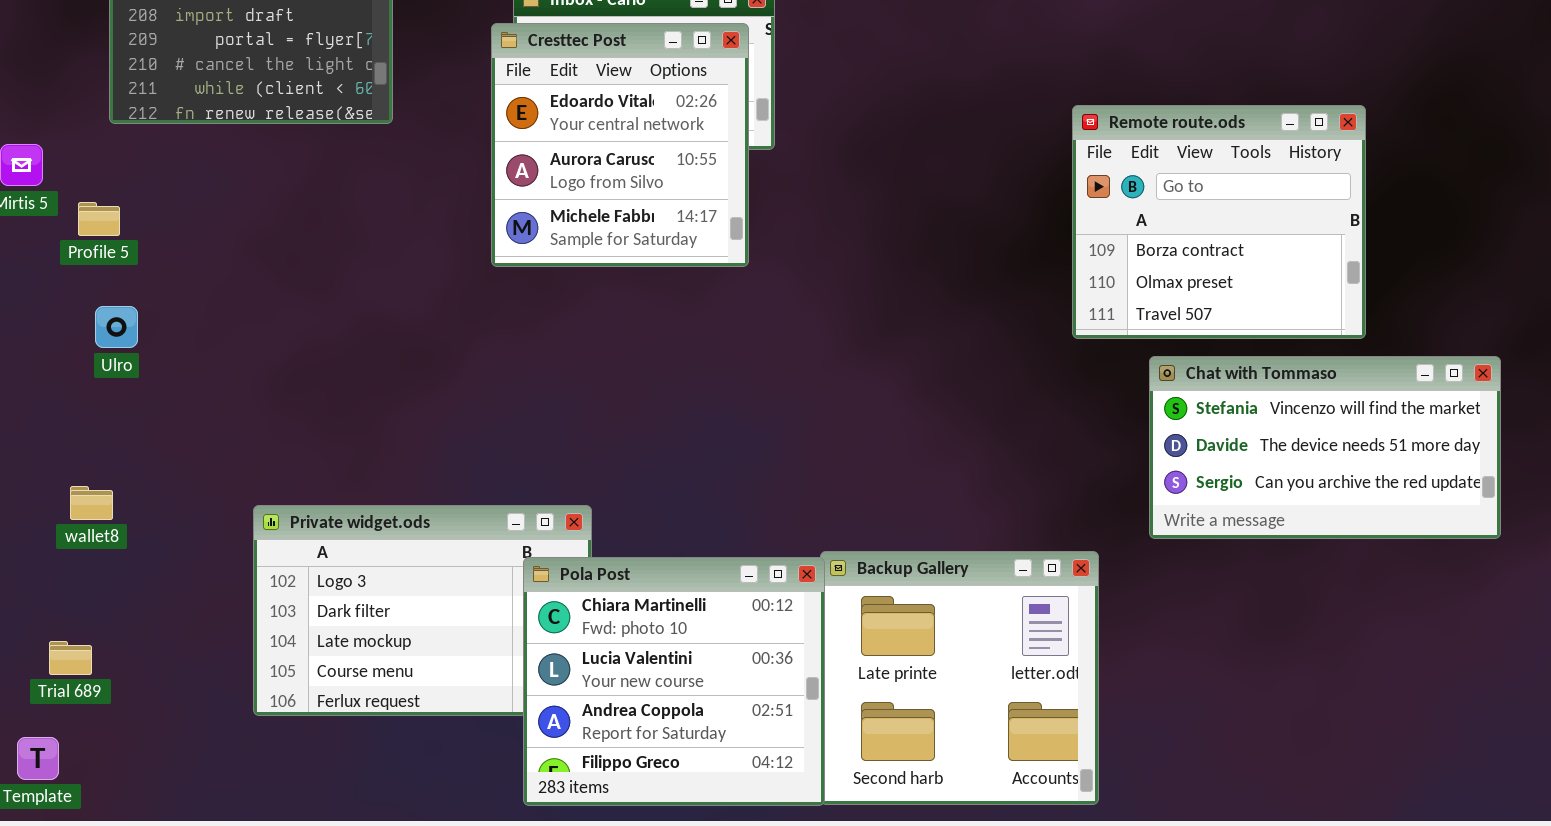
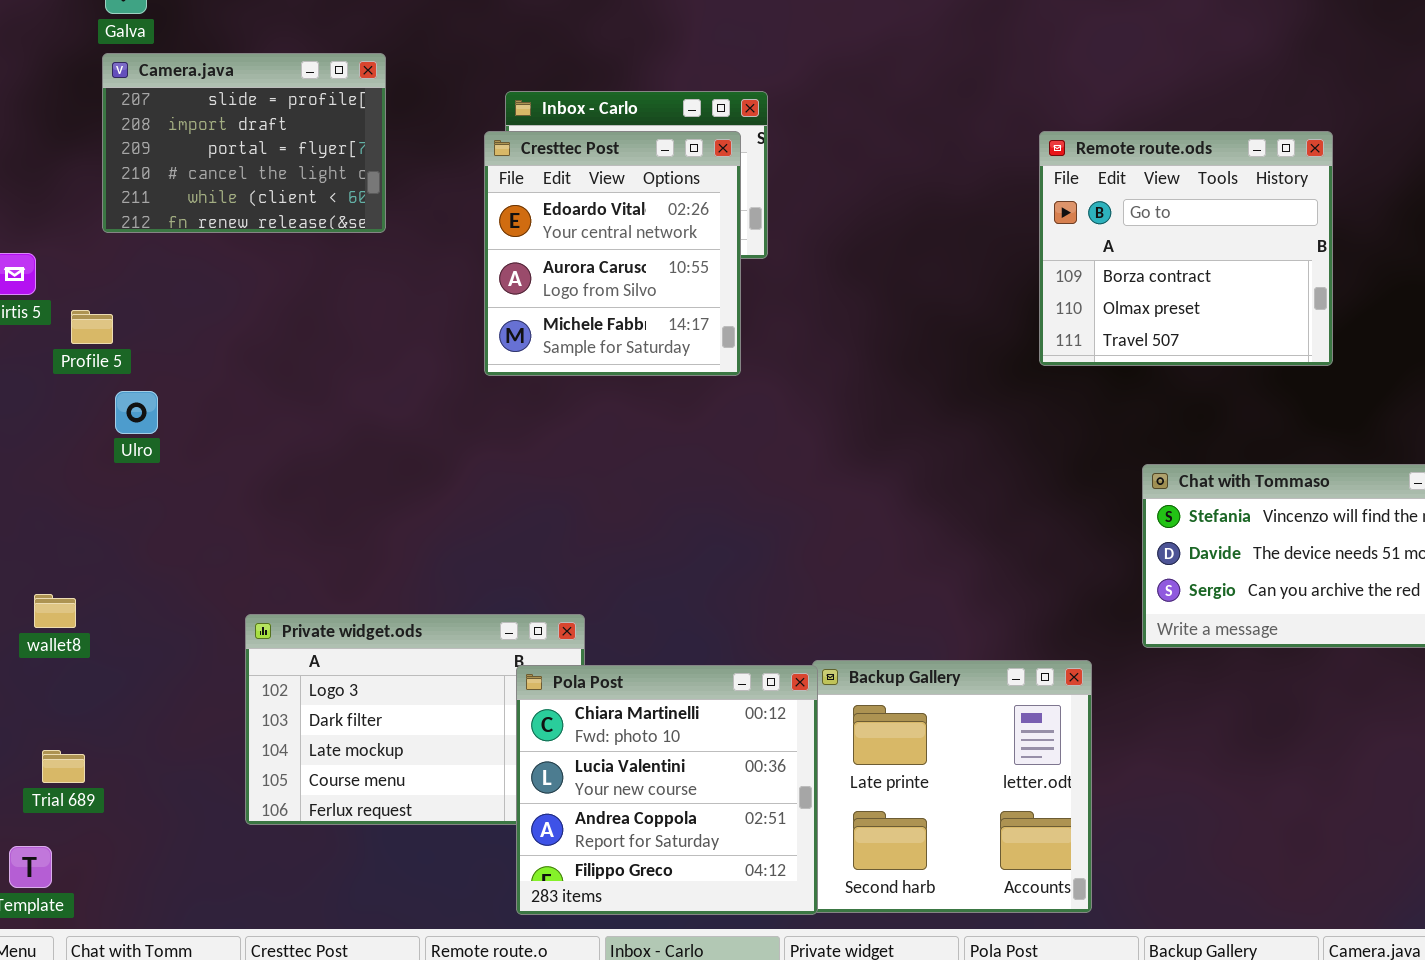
Remote route.ods: [1072,105,1366,339] -> [1039,131,1333,366], moved
Ulro: [95,306,138,348] -> [115,391,158,434], moved
wallet8: [70,486,113,520] -> [34,594,76,628], moved

